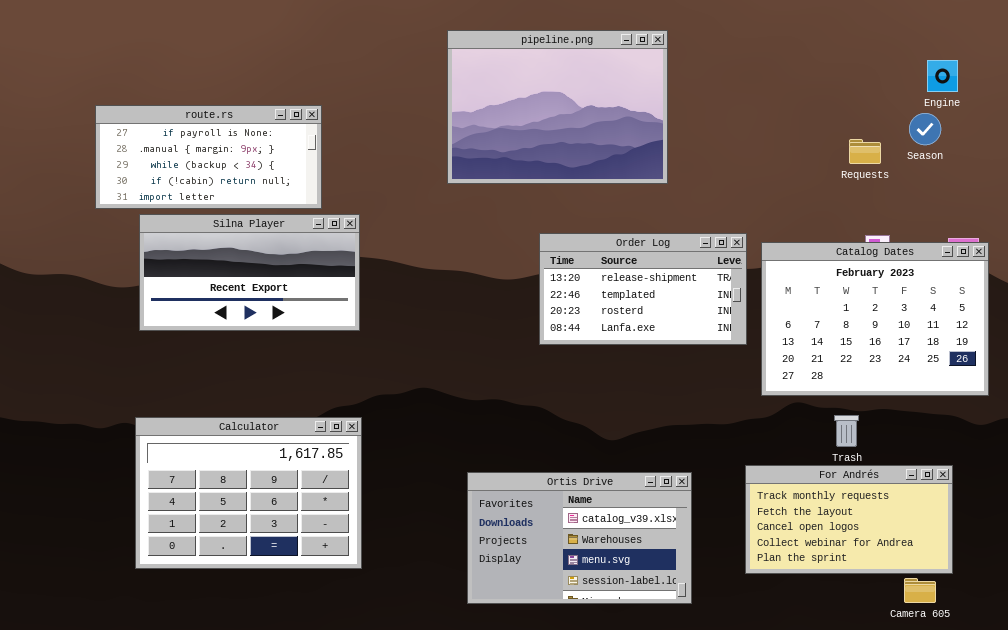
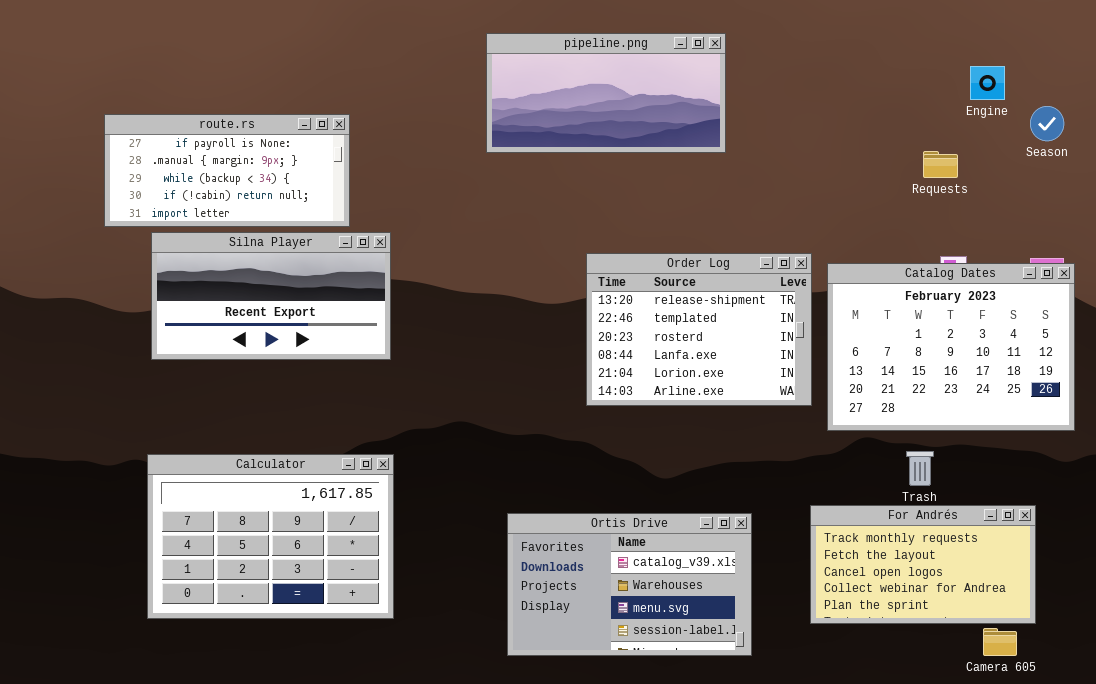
pipeline.png: [447,30,668,184] -> [486,33,726,153], resized
Engine: [927,60,958,92] -> [970,66,1005,100], moved
Season: [909,113,941,145] -> [1030,106,1064,141], moved
Order Log: [539,233,747,345] -> [586,253,812,406], resized

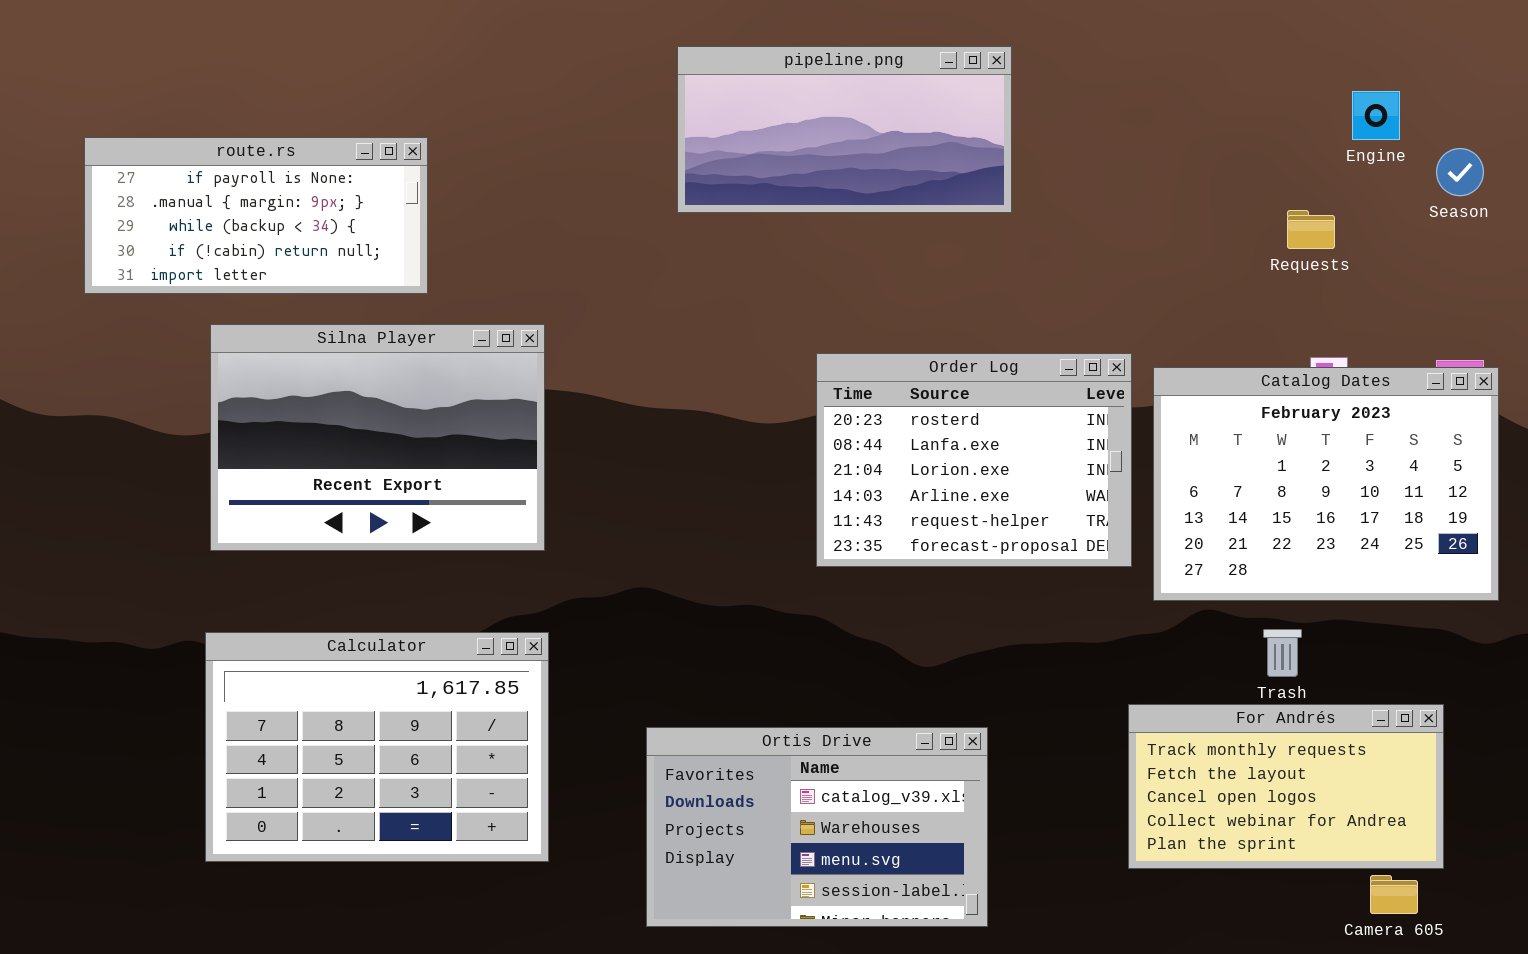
route.rs: [104,114,350,227] -> [84,137,428,294], moved
Silna Player: [151,232,391,360] -> [210,324,545,551], resized
Order Log: [586,253,812,406] -> [816,353,1132,567], scrolled down 2 rows
Ortis Drive: [507,513,752,656] -> [646,727,988,927], moved

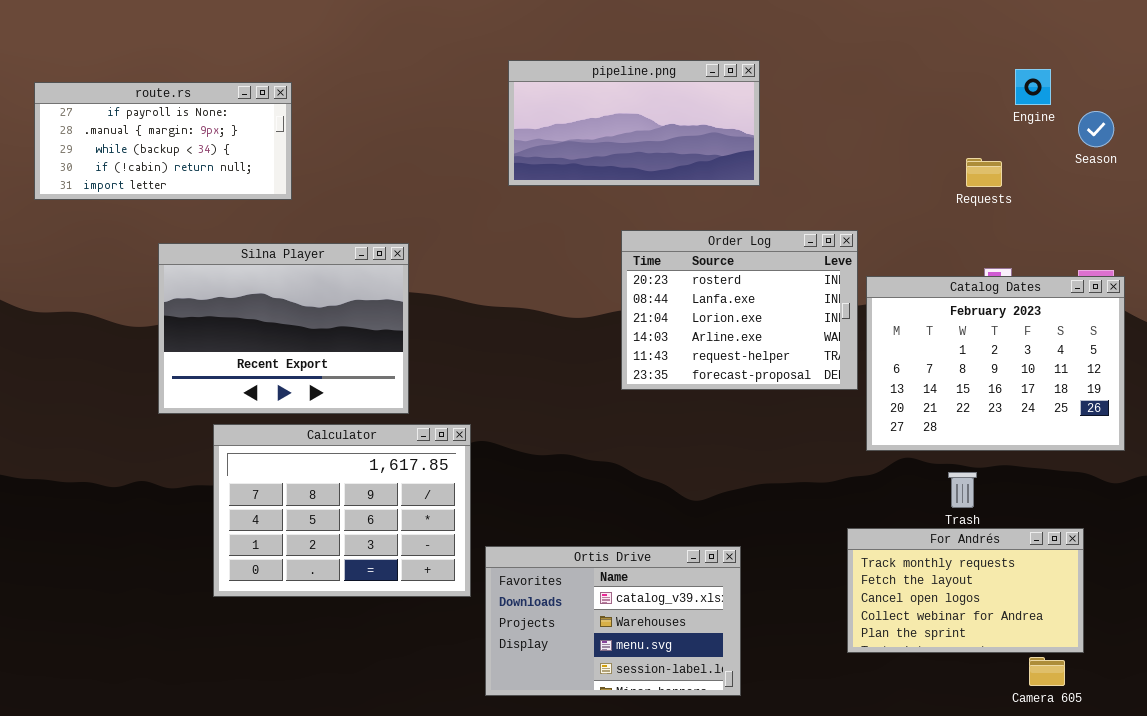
pipeline.png: [677,46,1012,213] -> [508,60,760,186], moved
route.rs: [84,137,428,294] -> [34,82,292,200], moved
Order Log: [816,353,1132,567] -> [621,230,858,390], moved
Calculator: [205,632,549,862] -> [213,424,471,597], moved

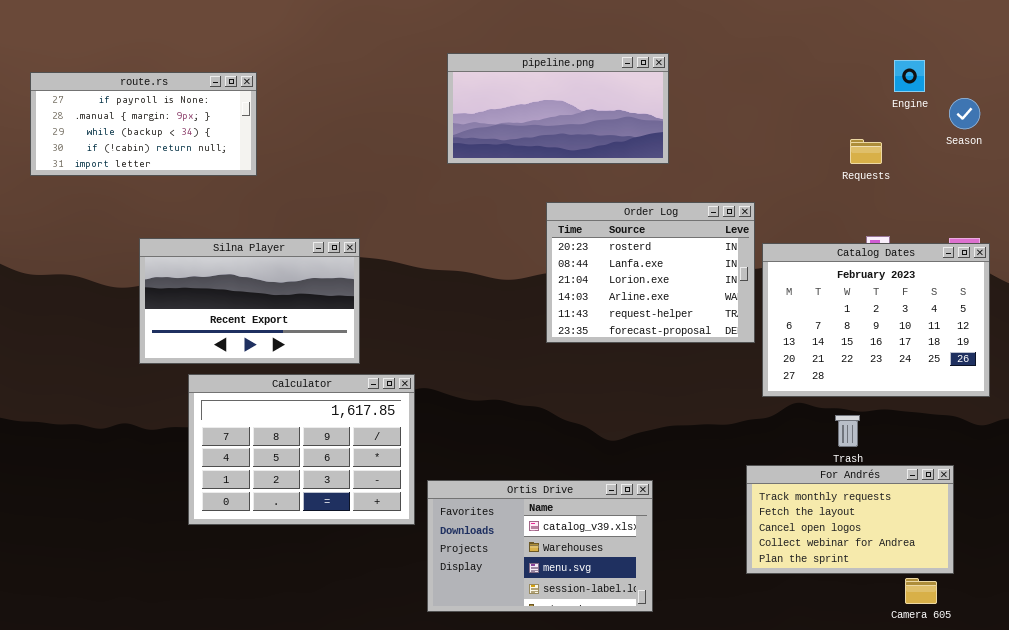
Silna Player: [158,243,409,414] -> [139,238,360,364], resized

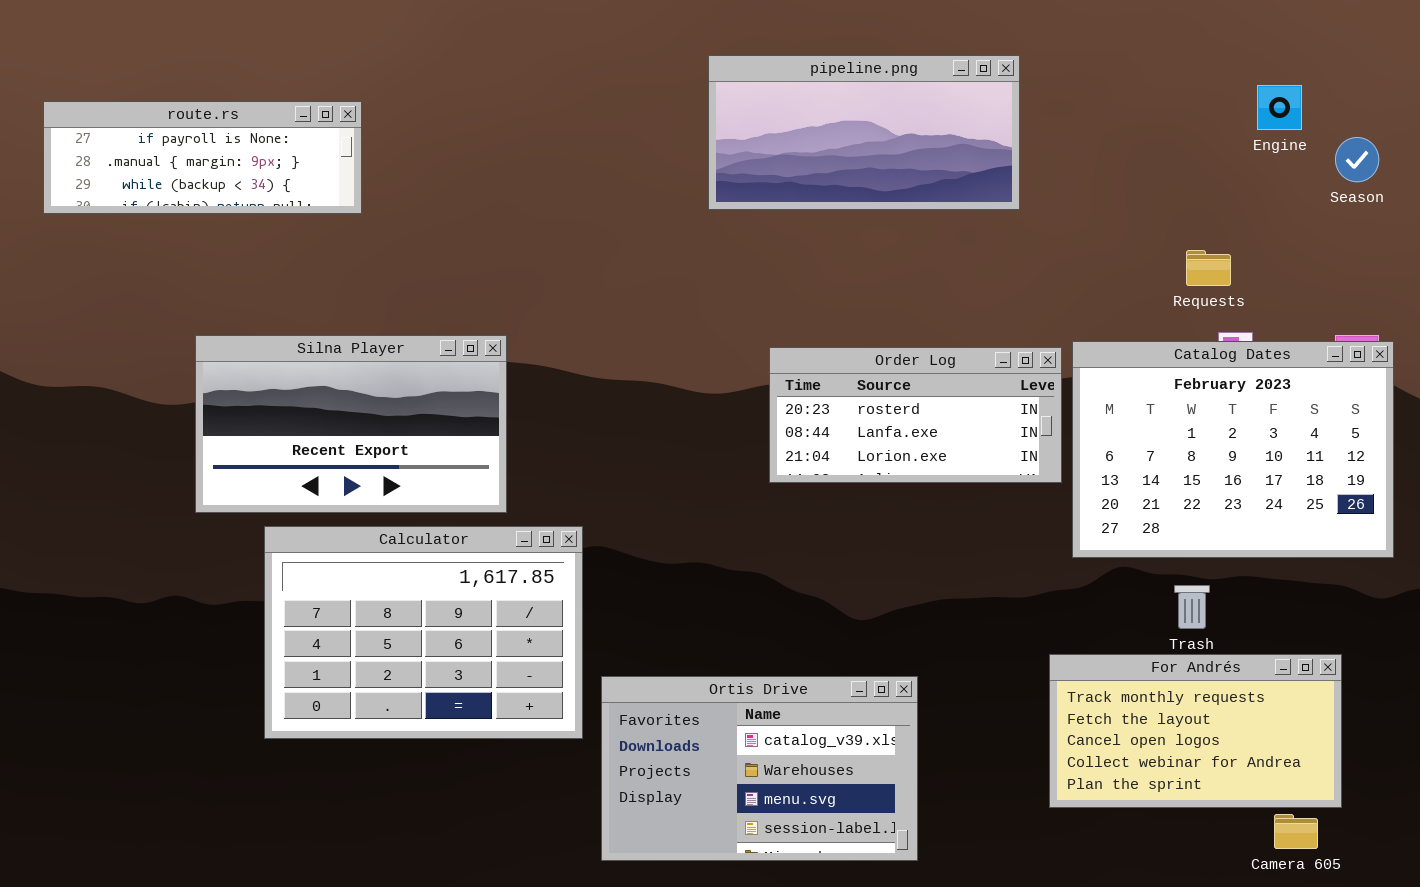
pipeline.png: [447,53,669,164] -> [708,55,1020,210], moved
route.rs: [30,72,257,176] -> [43,101,362,214], resized
Requests: [850,139,882,164] -> [1186,250,1231,286], moved
Order Log: [546,202,755,343] -> [769,347,1062,483], resized

